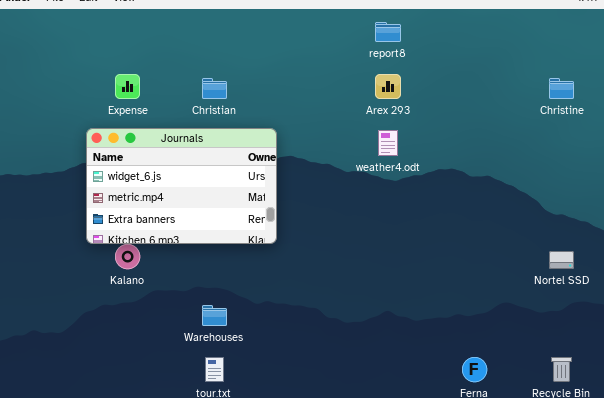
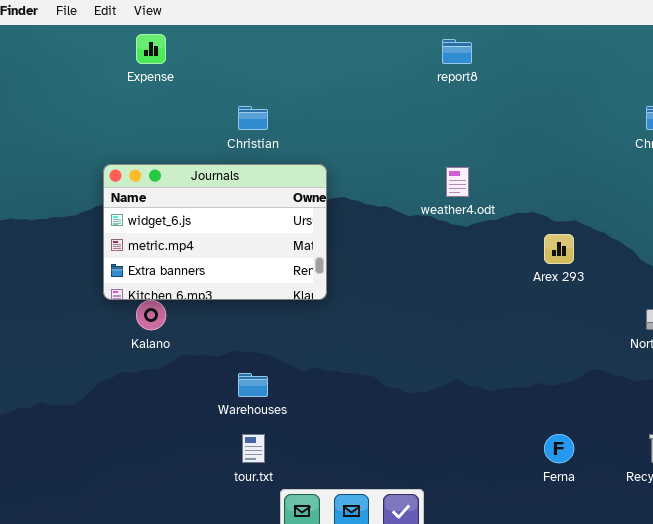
Expense: [115,74,140,99] -> [136,34,166,64], moved
Arex 293: [375,74,401,99] -> [544,234,574,264], moved

